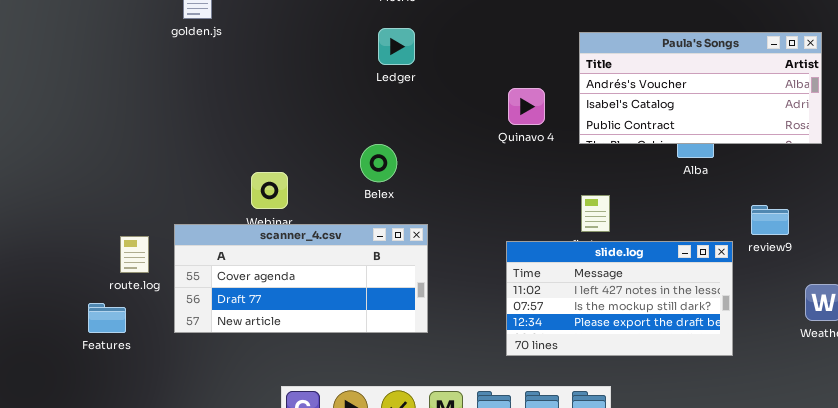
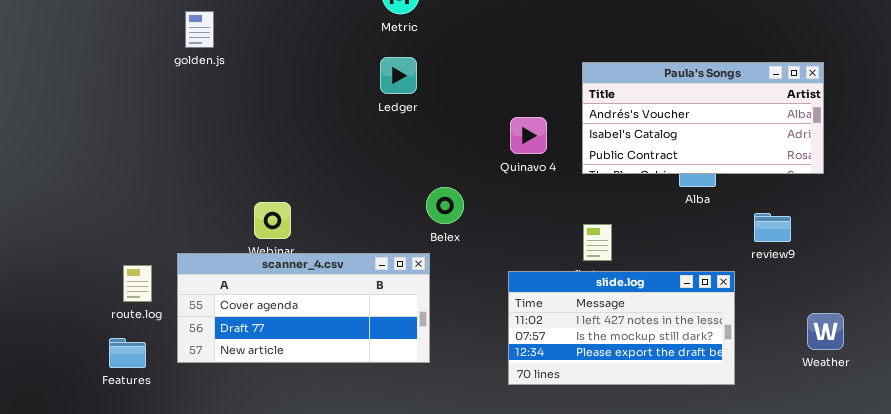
Belex: [360,144,397,182] -> [426,187,464,224], moved
review9: [751,205,789,235] -> [754,213,791,242], moved
Features: [88,303,126,333] -> [109,338,146,368], moved

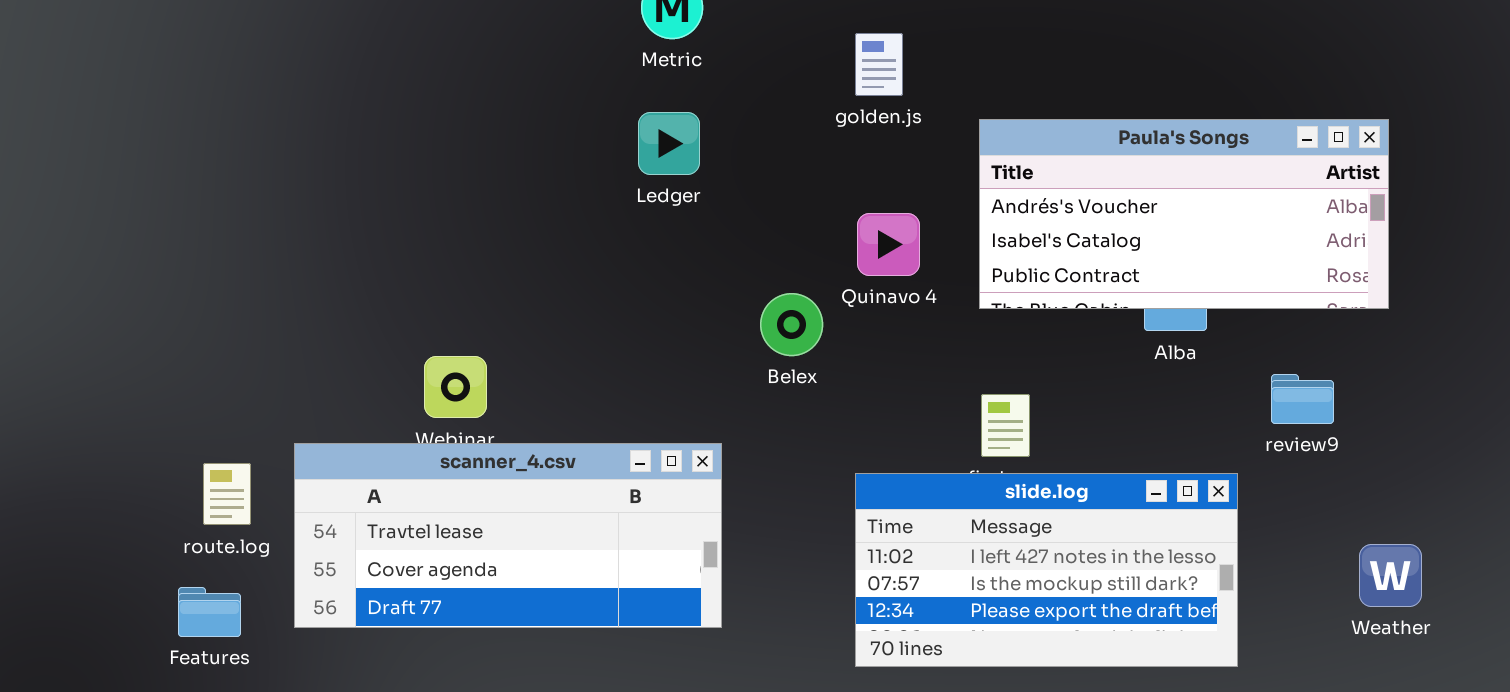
golden.js: [185,11,214,48] -> [855,33,903,96], moved
Belex: [426,187,464,224] -> [760,293,823,356], moved
scanner_4.csv: [177,253,430,363] -> [294,443,722,628], scrolled up 1 row

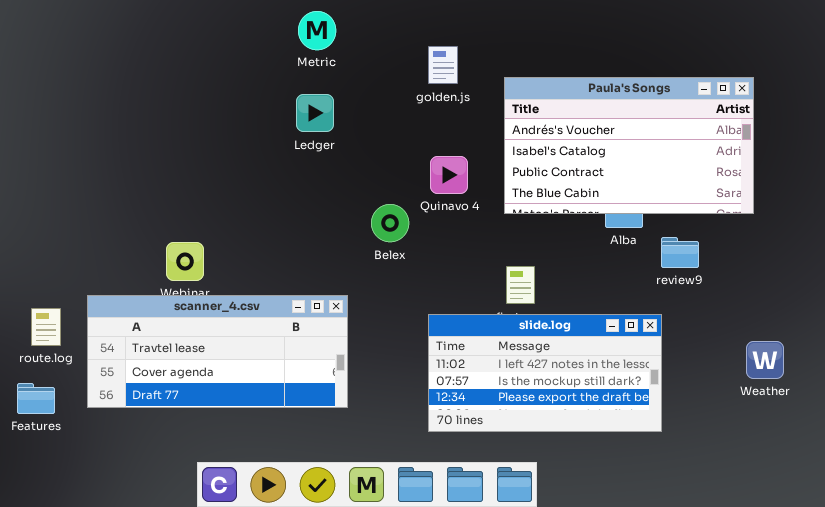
Paula's Songs: [979,119,1389,309] -> [504,77,754,214], resized
review9: [1271,374,1334,424] -> [661,237,699,268], moved
Weather: [1359,544,1422,607] -> [746,341,784,379], moved

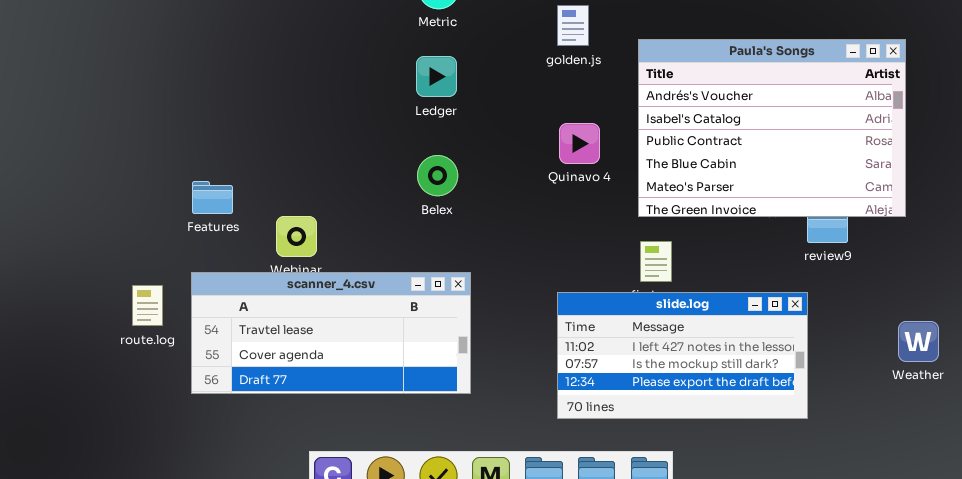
Paula's Songs: [504,77,754,214] -> [638,39,906,217], resized
Belex: [371,204,409,242] -> [417,155,458,196], moved
Features: [17,383,55,414] -> [192,181,233,214], moved

